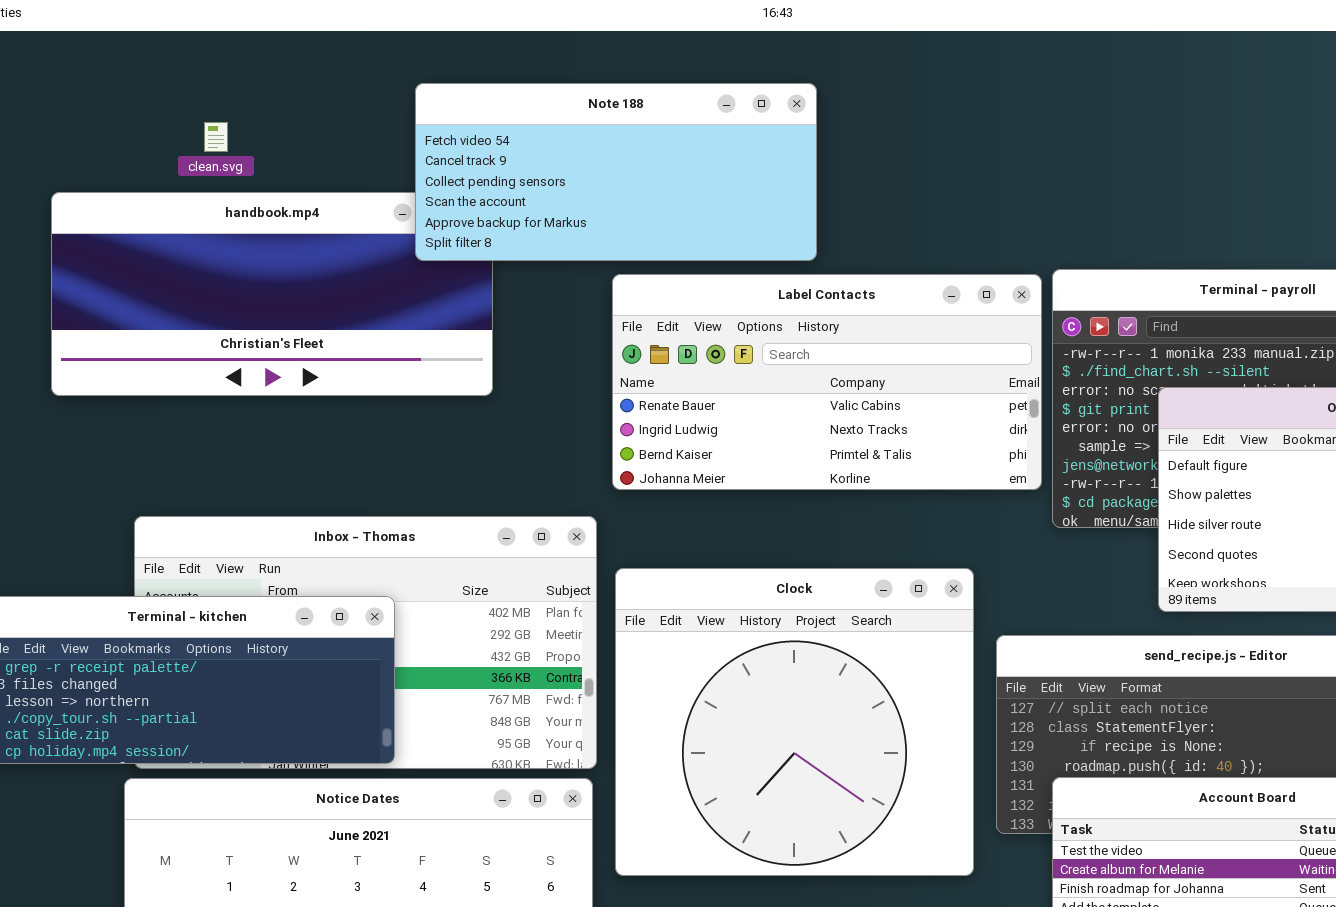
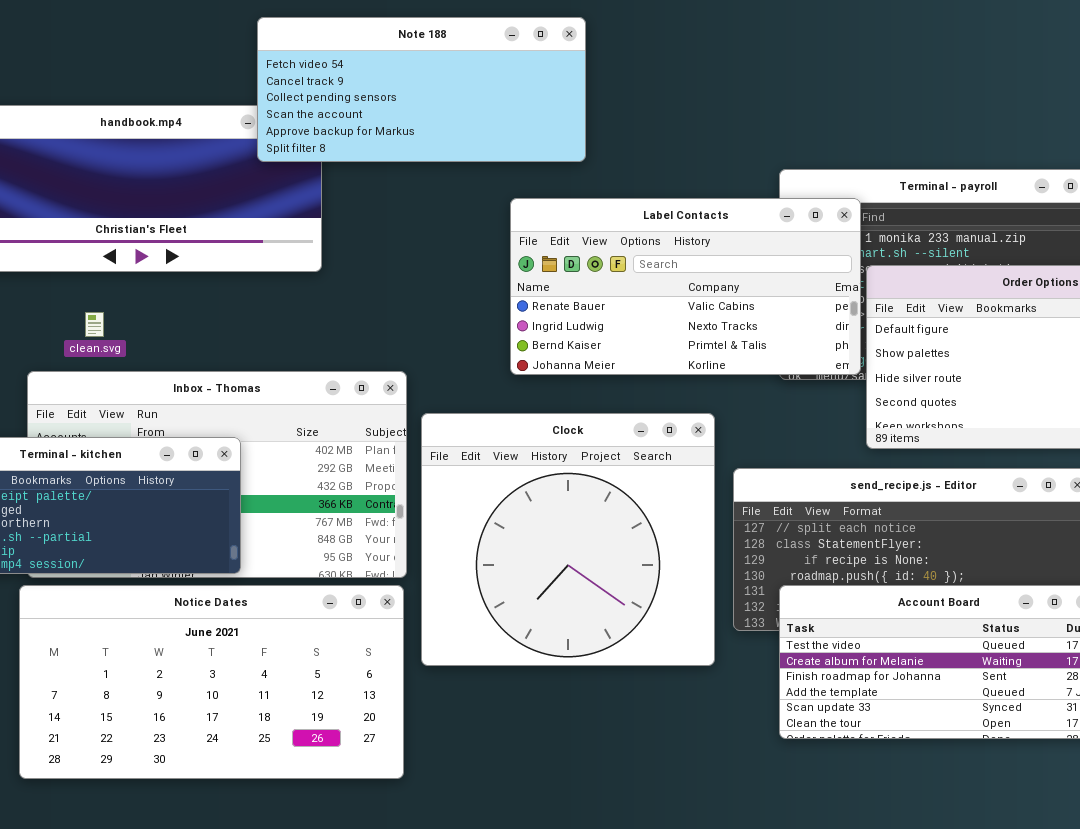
clean.svg: [204,122,228,152] -> [85,312,104,337], moved
Label Contacts: [612,274,1042,490] -> [510,198,861,375], moved

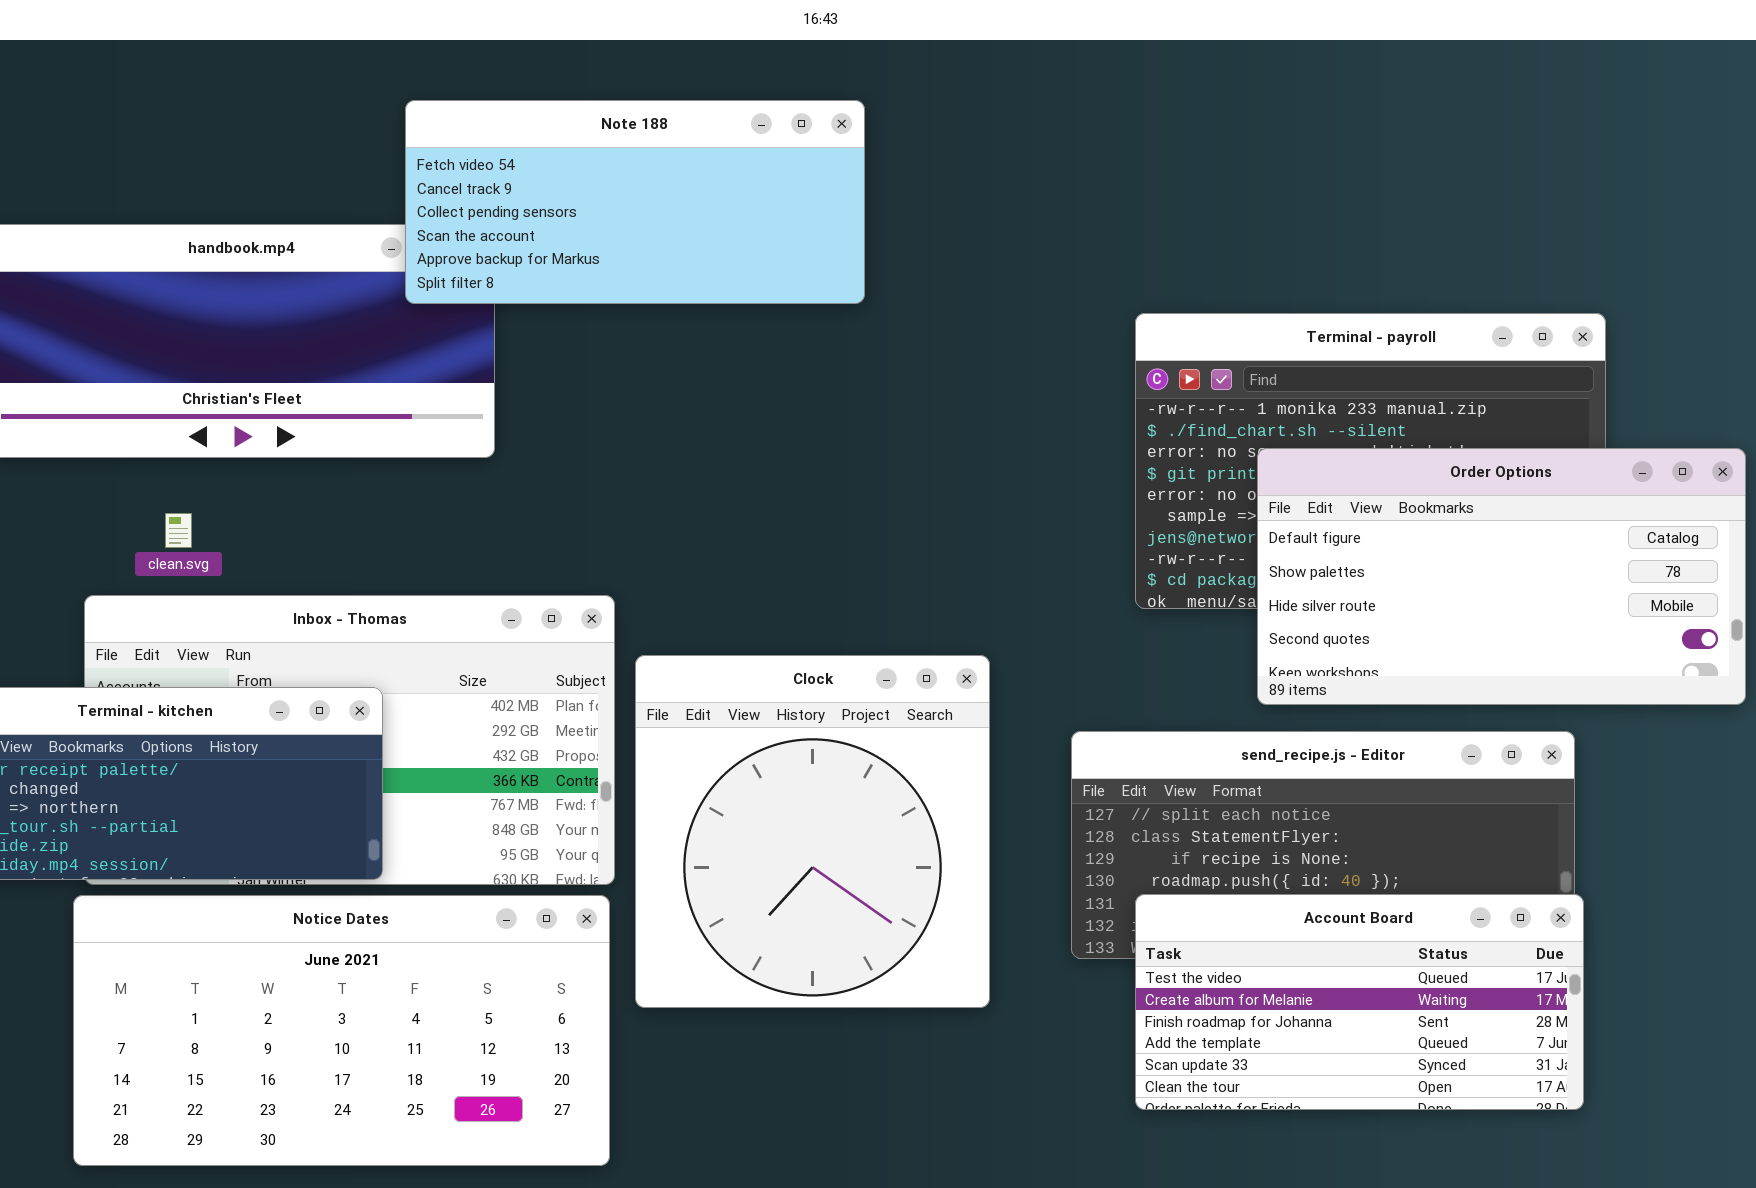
Label Contacts: [510,198,861,375] -> none, closed
Clock: [421,413,715,666] -> [635,655,990,1008], resized

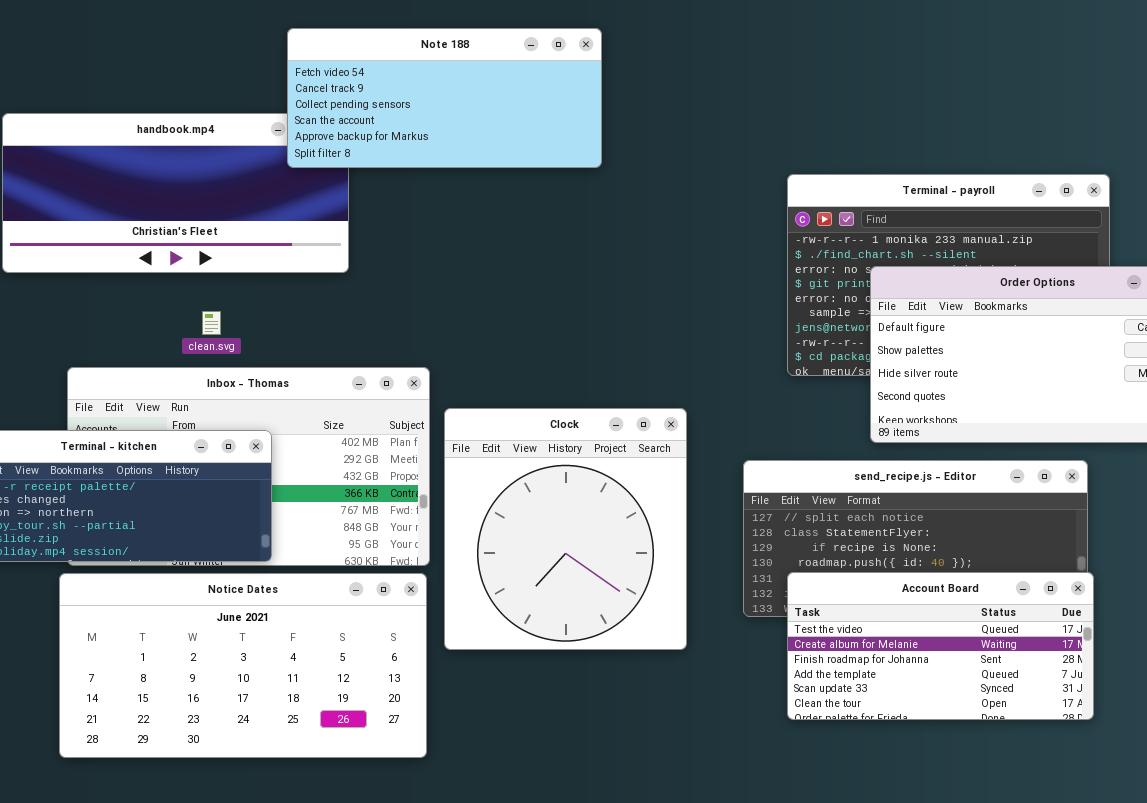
clean.svg: [165,513,192,548] -> [202,311,221,335], moved

